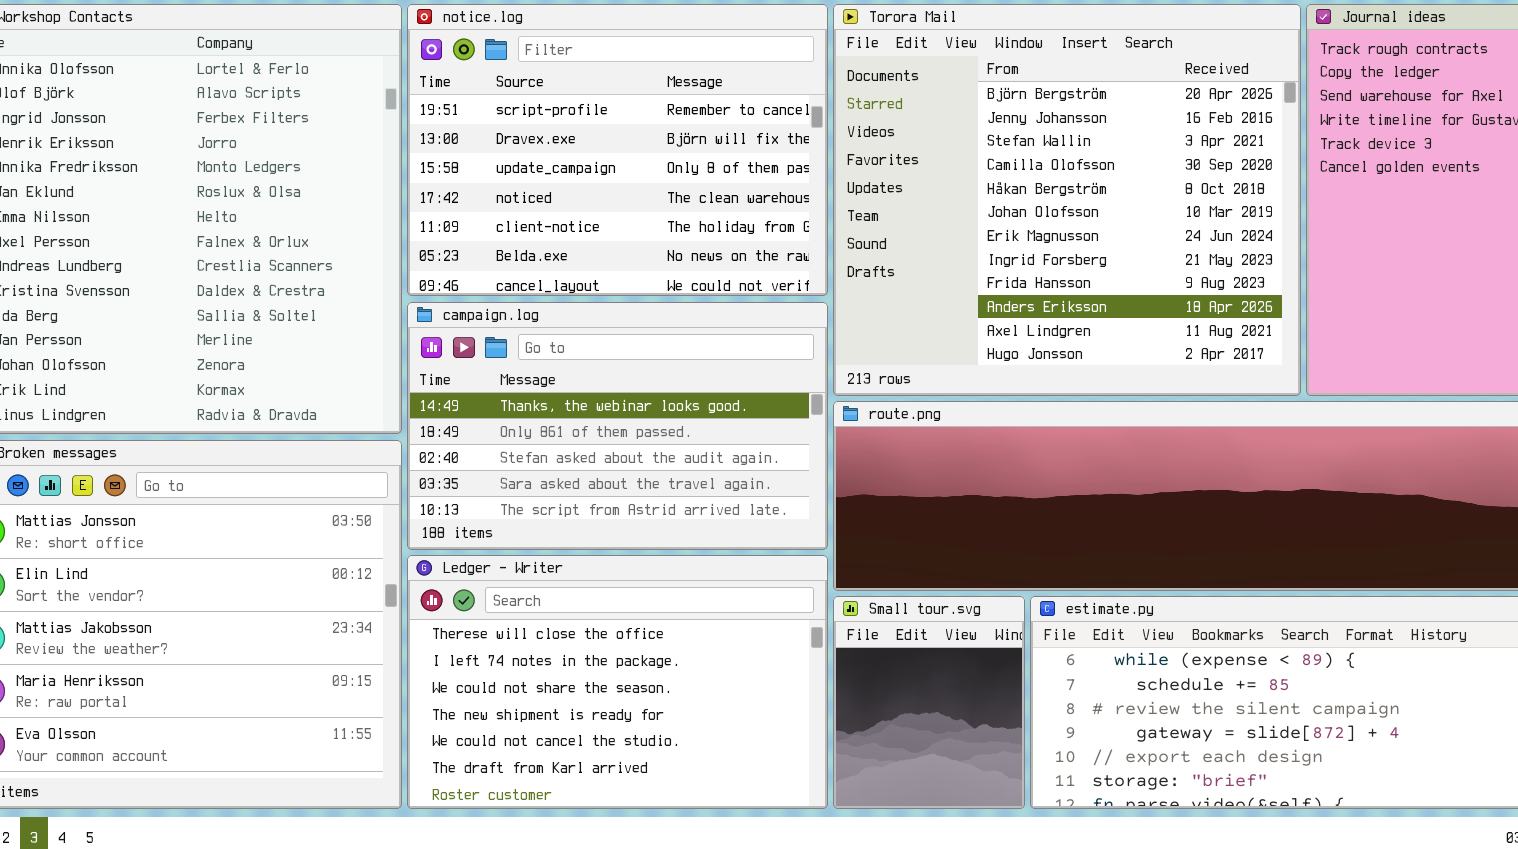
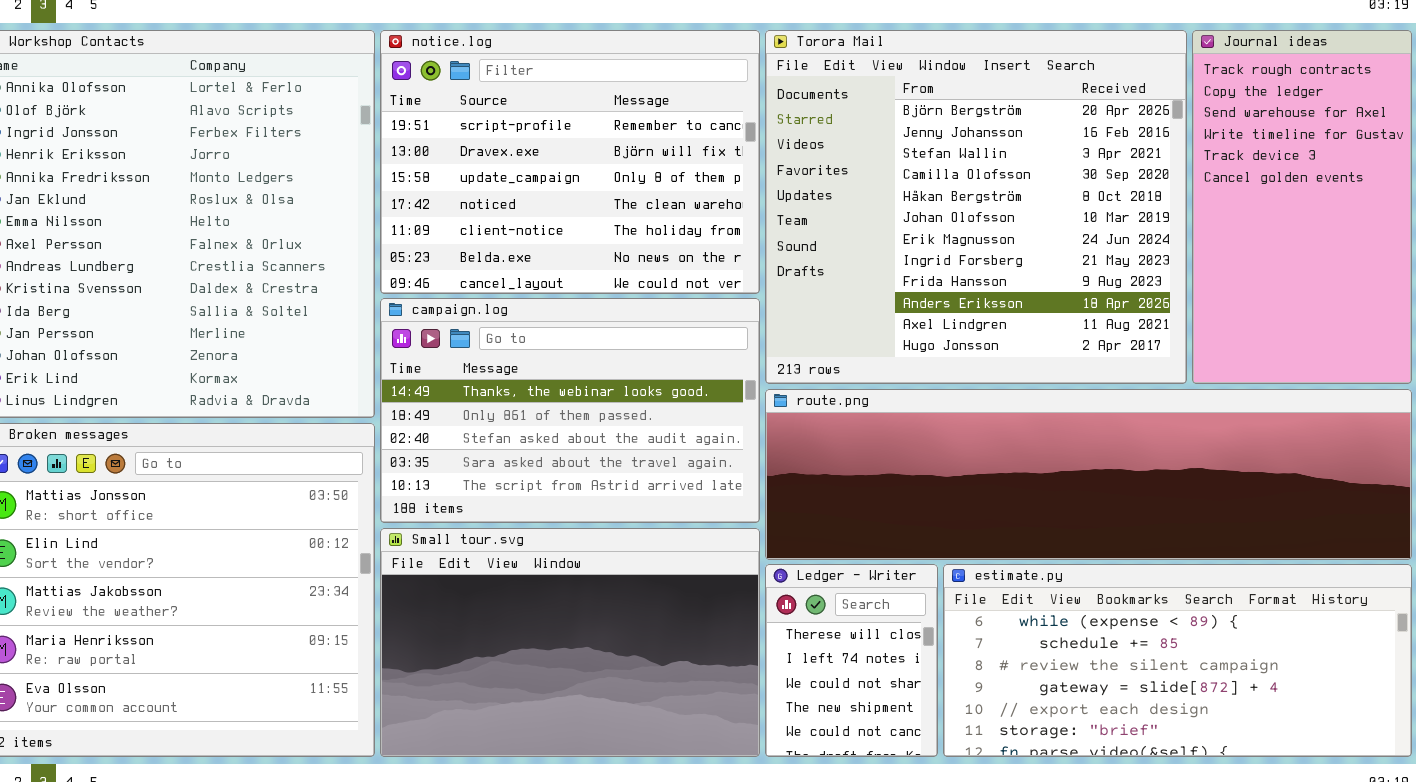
Ledger - Writer: [407,555,828,809] -> [765,564,938,757], moved, resized
Small tour.svg: [833,596,1025,809] -> [380,528,760,757], moved, resized

